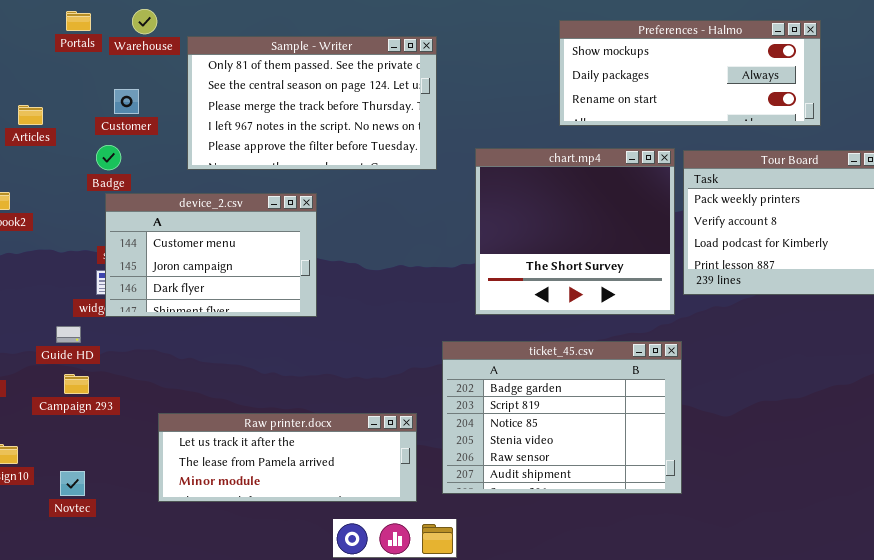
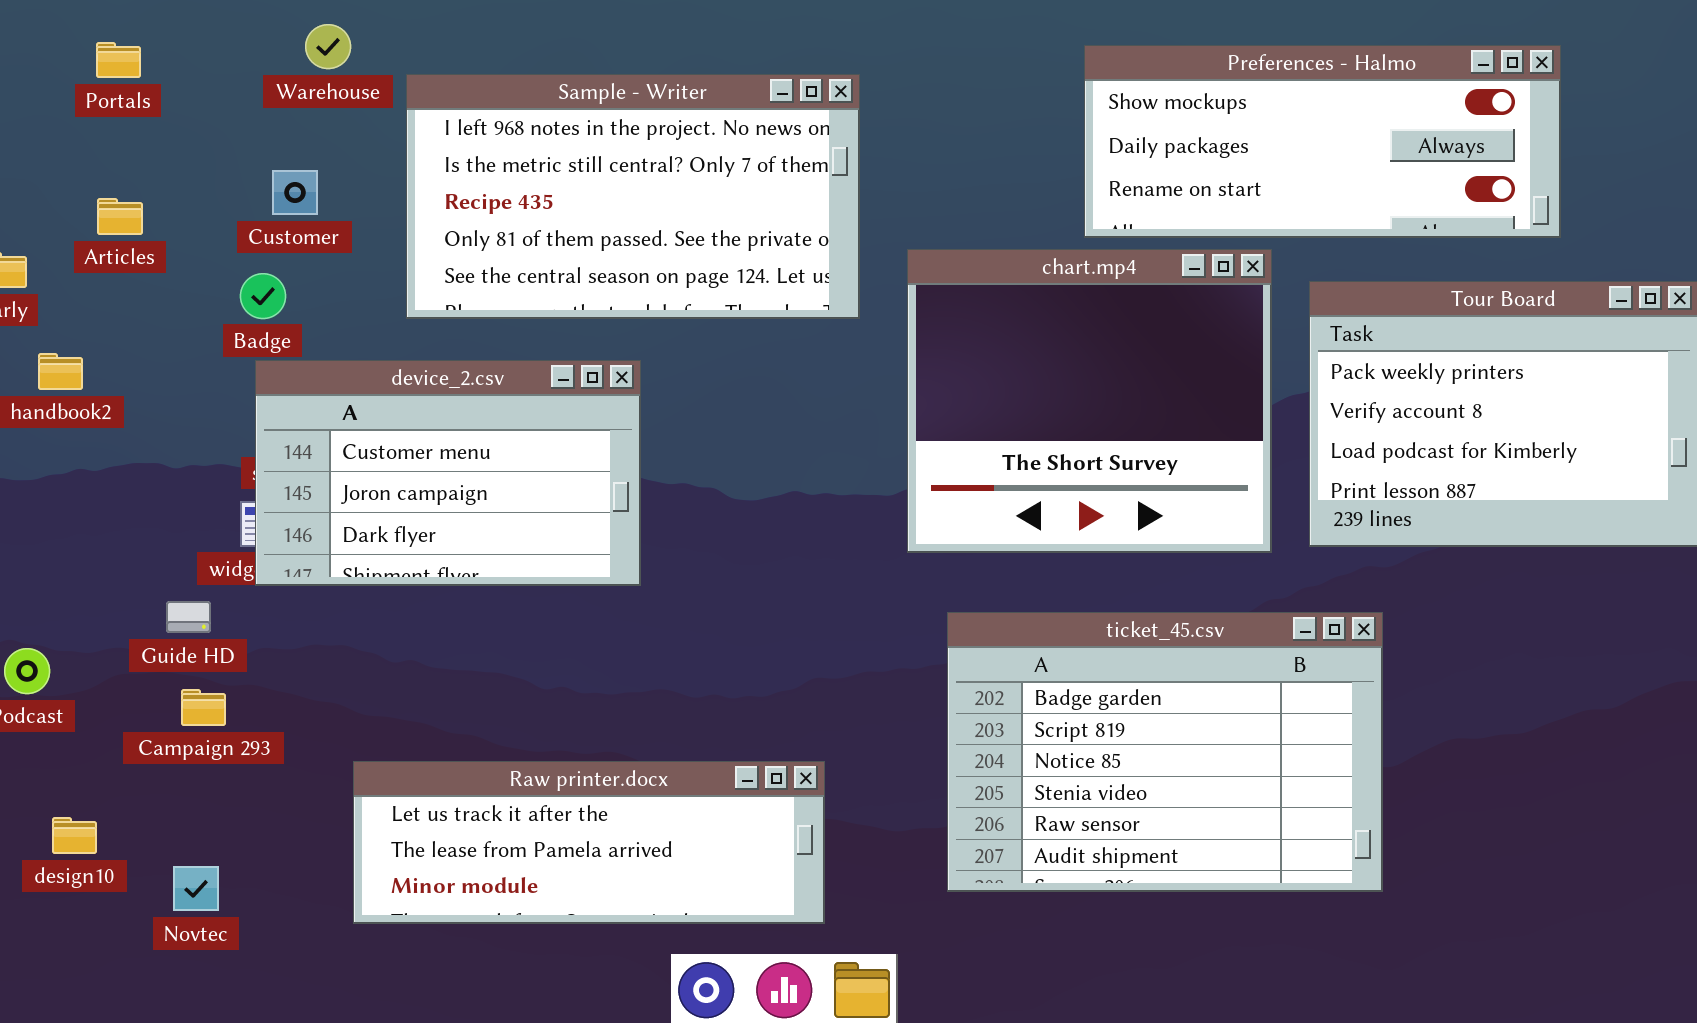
Portals: [66,11,91,31] -> [96,42,141,78], moved
Sample - Writer: [187,36,437,170] -> [406,74,860,319], scrolled up 3 rows
chart.mp4: [475,148,675,315] -> [907,249,1272,553], moved
ticket_45.csv: [442,341,682,494] -> [947,612,1383,892], moved

